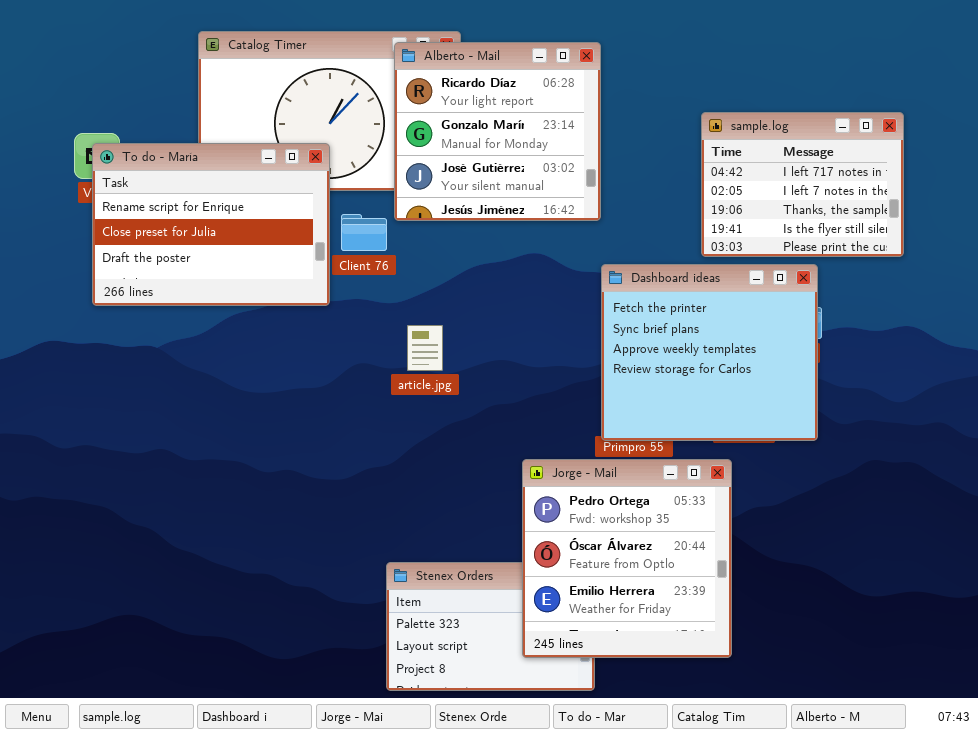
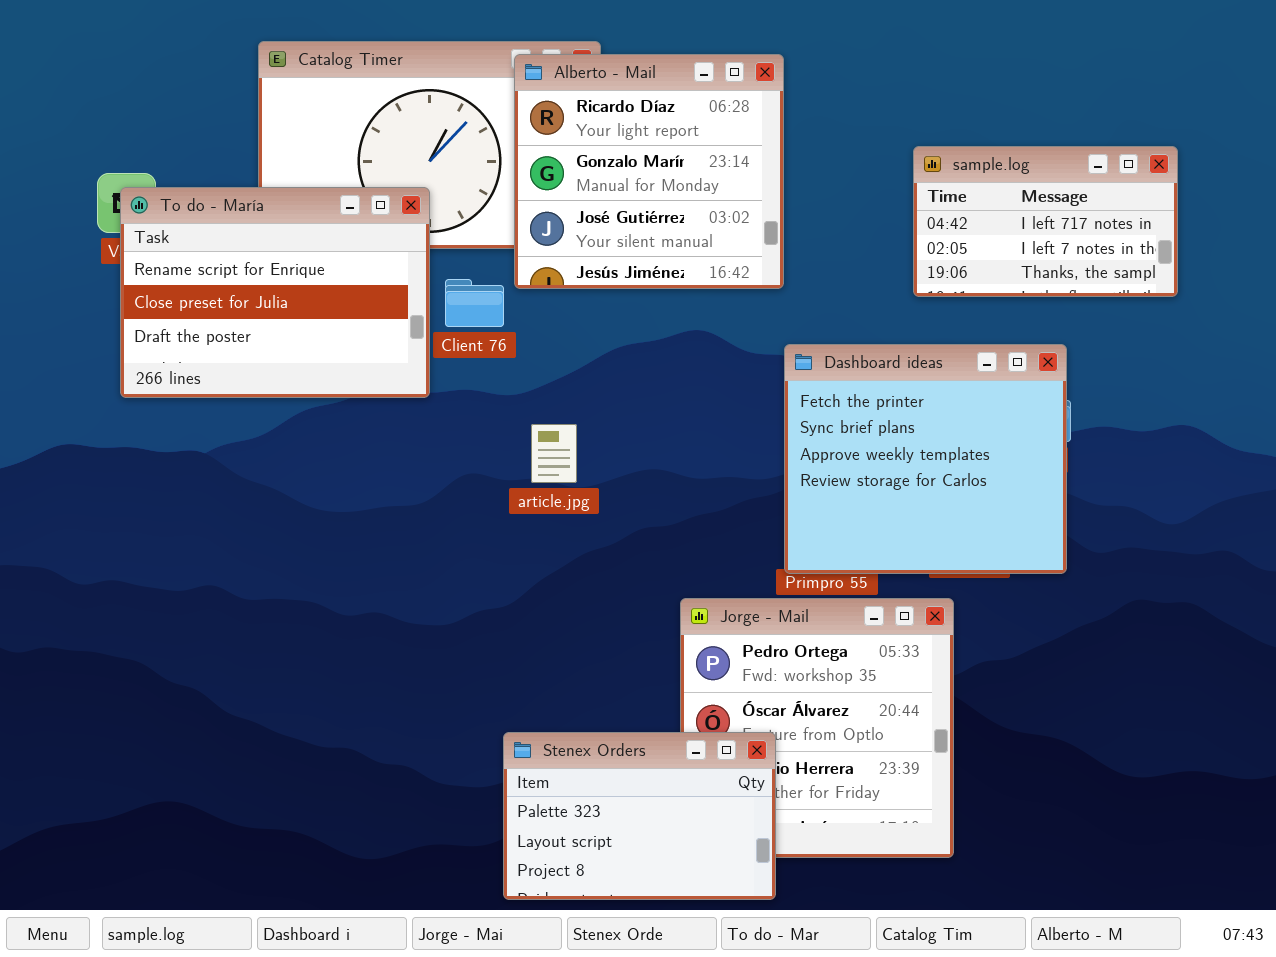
sample.log: [701,112,904,257] -> [913,146,1178,297], resized
Stenex Orders: [386,562,595,691] -> [503,732,776,900], raised

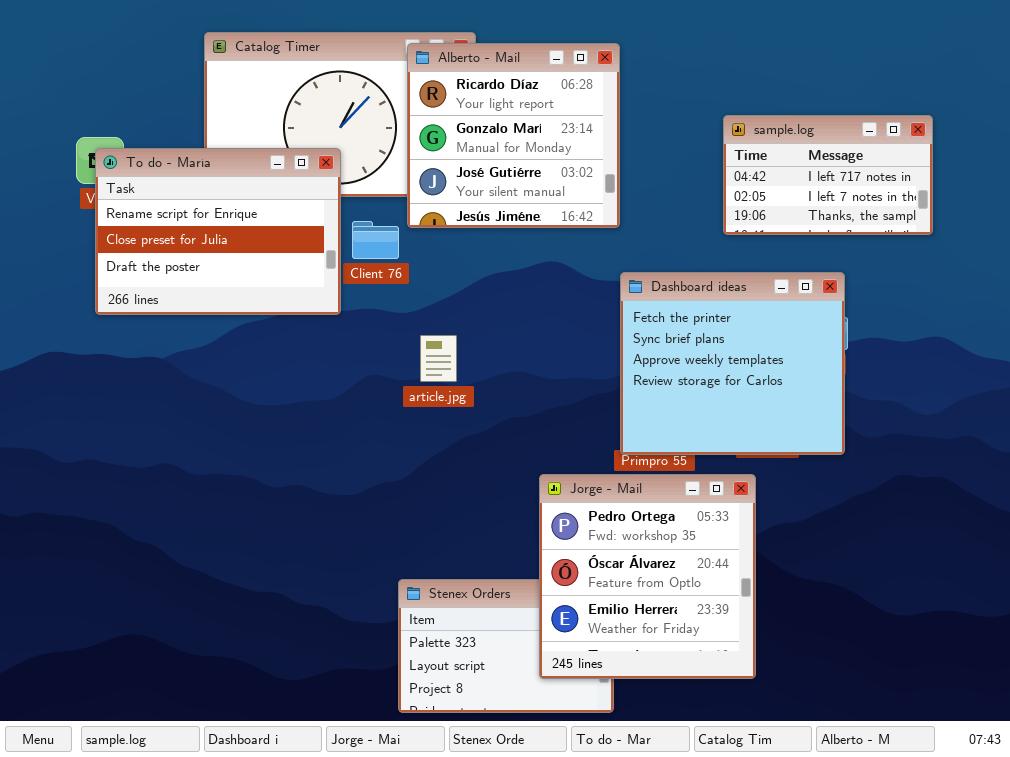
Jorge - Mail: [680,598,954,858] -> [539,474,756,679], raised

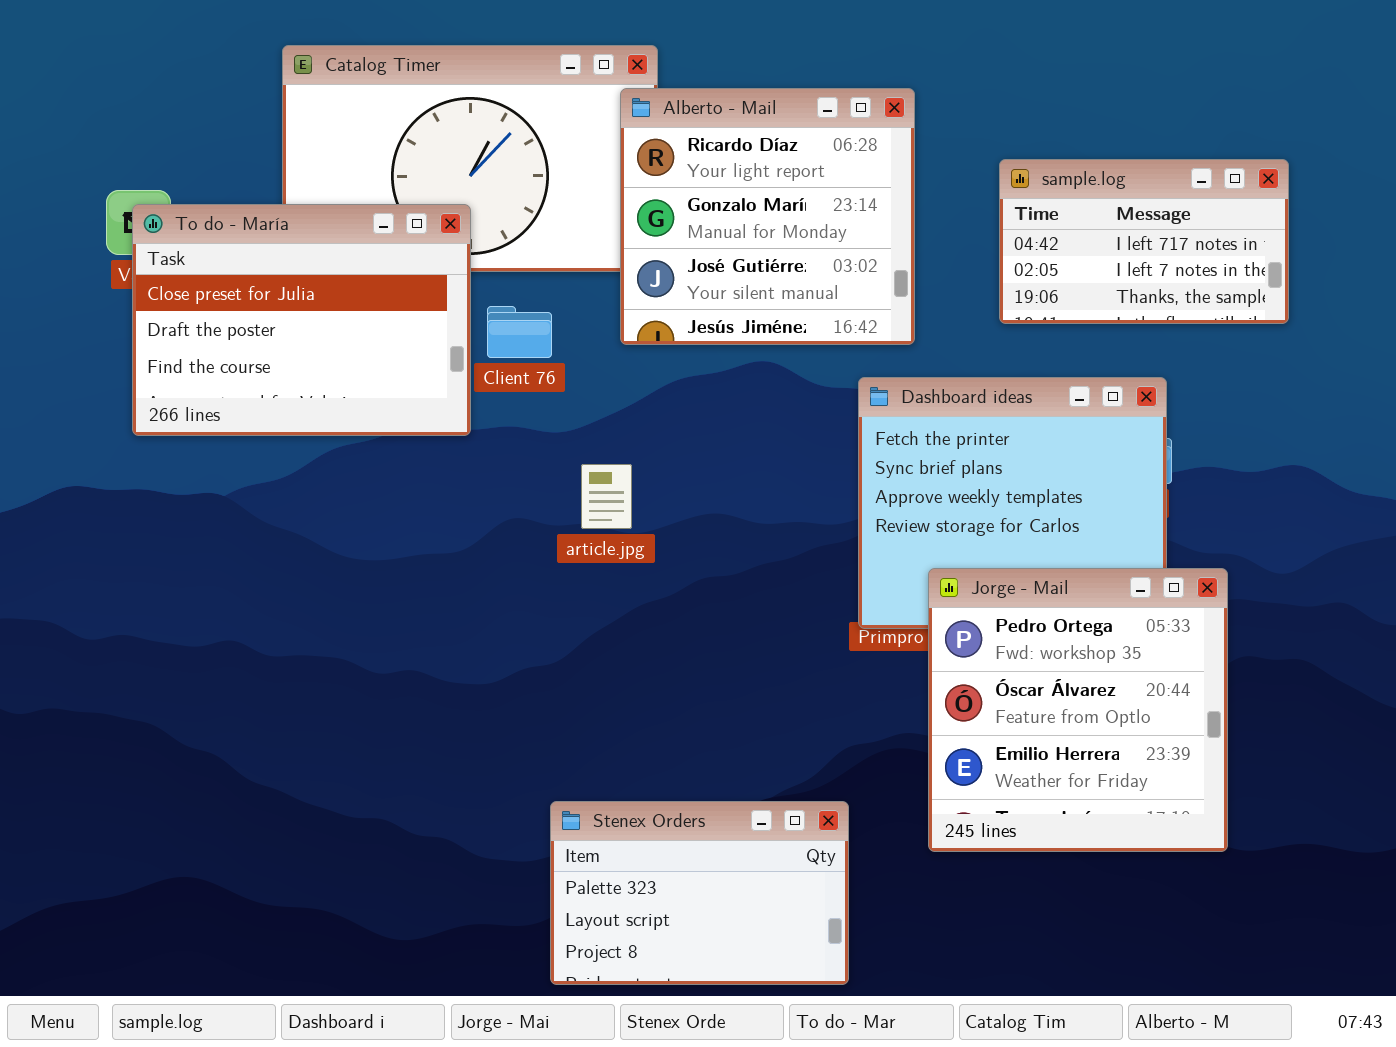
Alberto - Mail: [407,43,620,228] -> [620,88,915,345], moved
To do - María: [95,148,341,315] -> [132,204,471,436], scrolled down 1 row
Jorge - Mail: [539,474,756,679] -> [928,568,1228,852], moved

